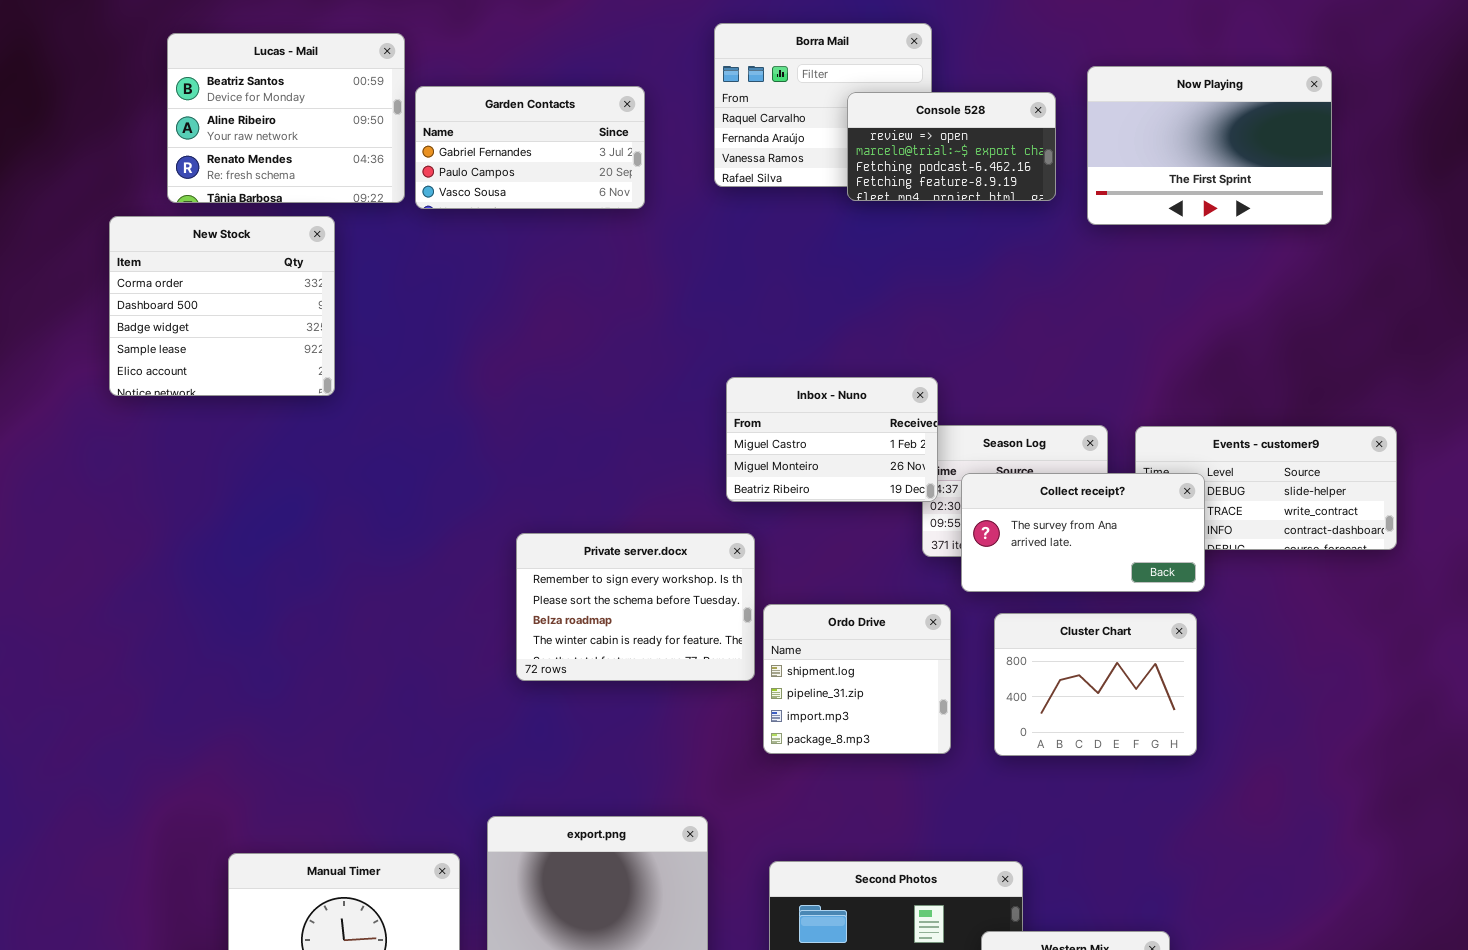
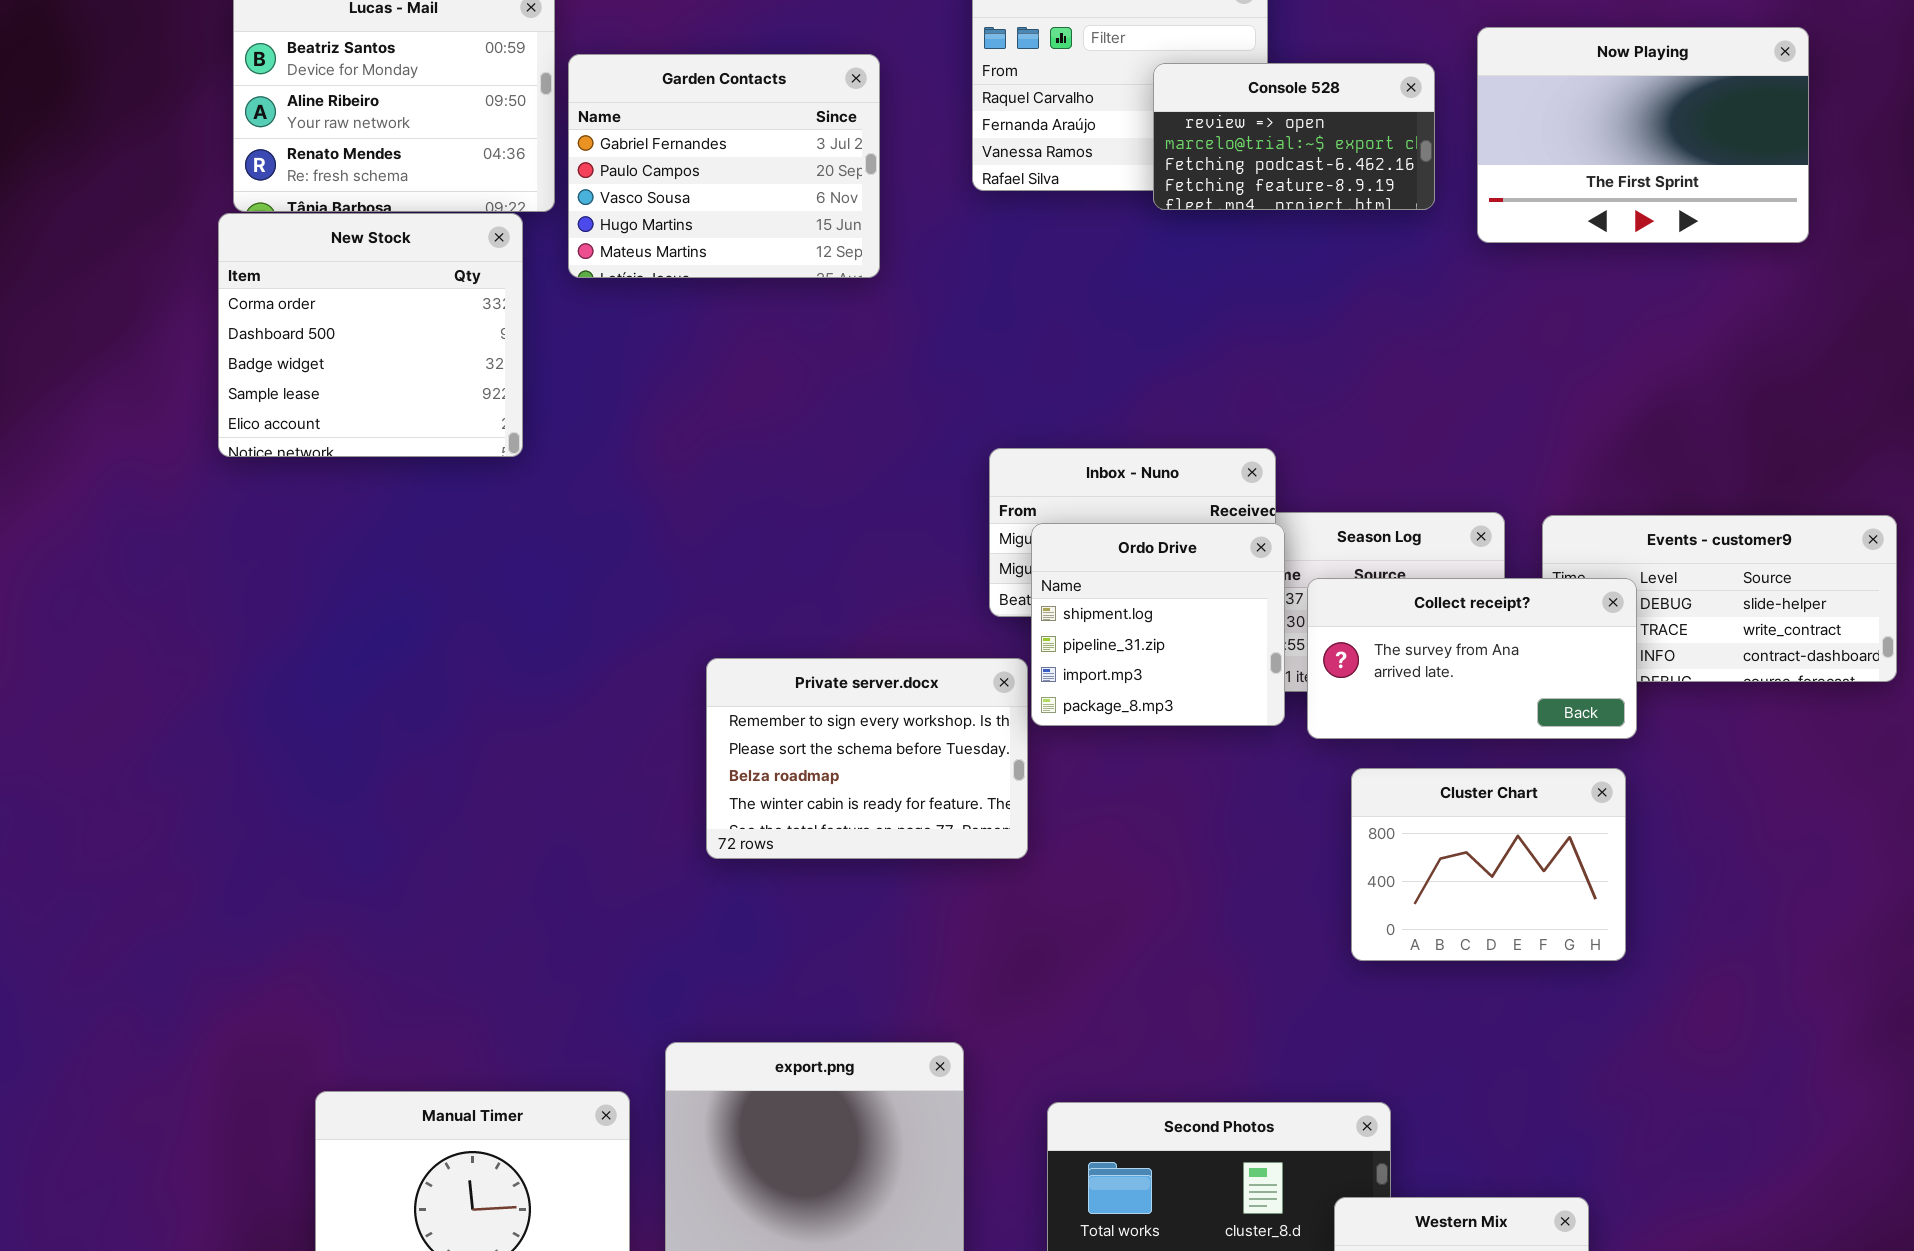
Garden Contacts: [415,86,645,209] -> [568,54,880,278], resized
New Stock: [109,216,335,396] -> [218,213,523,457], moved
Ordo Drive: [763,604,951,754] -> [1031,523,1285,726], moved

